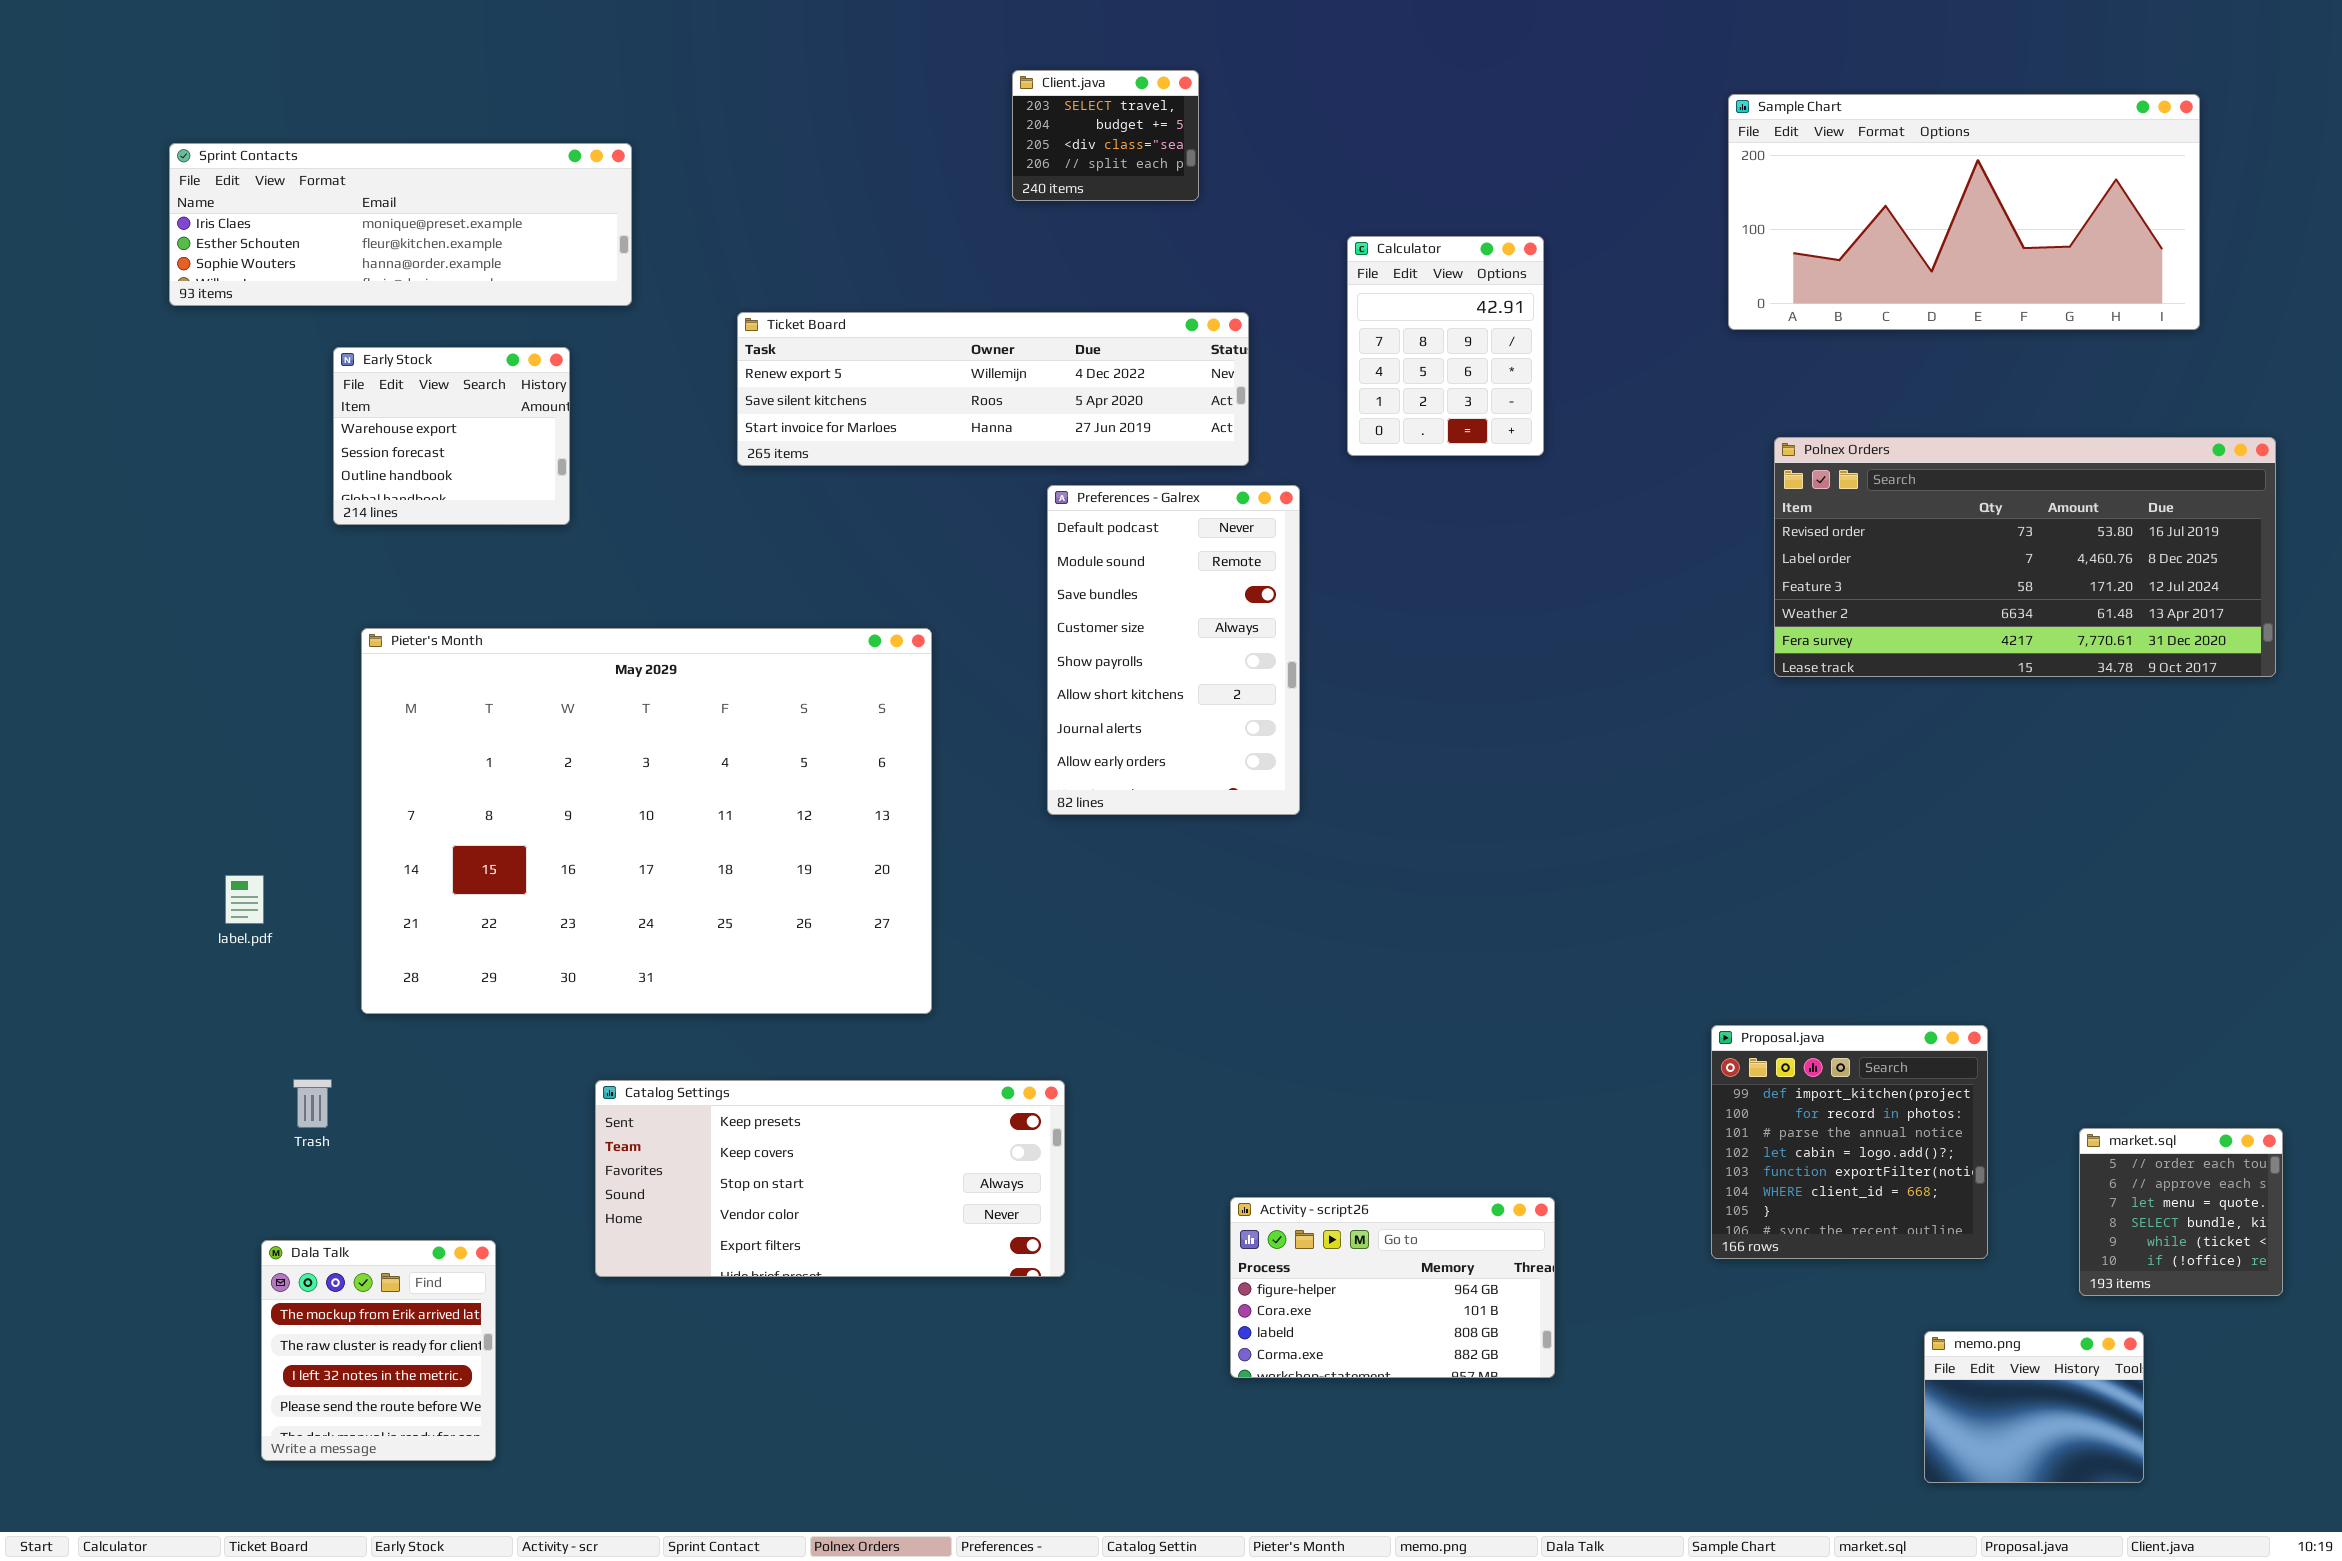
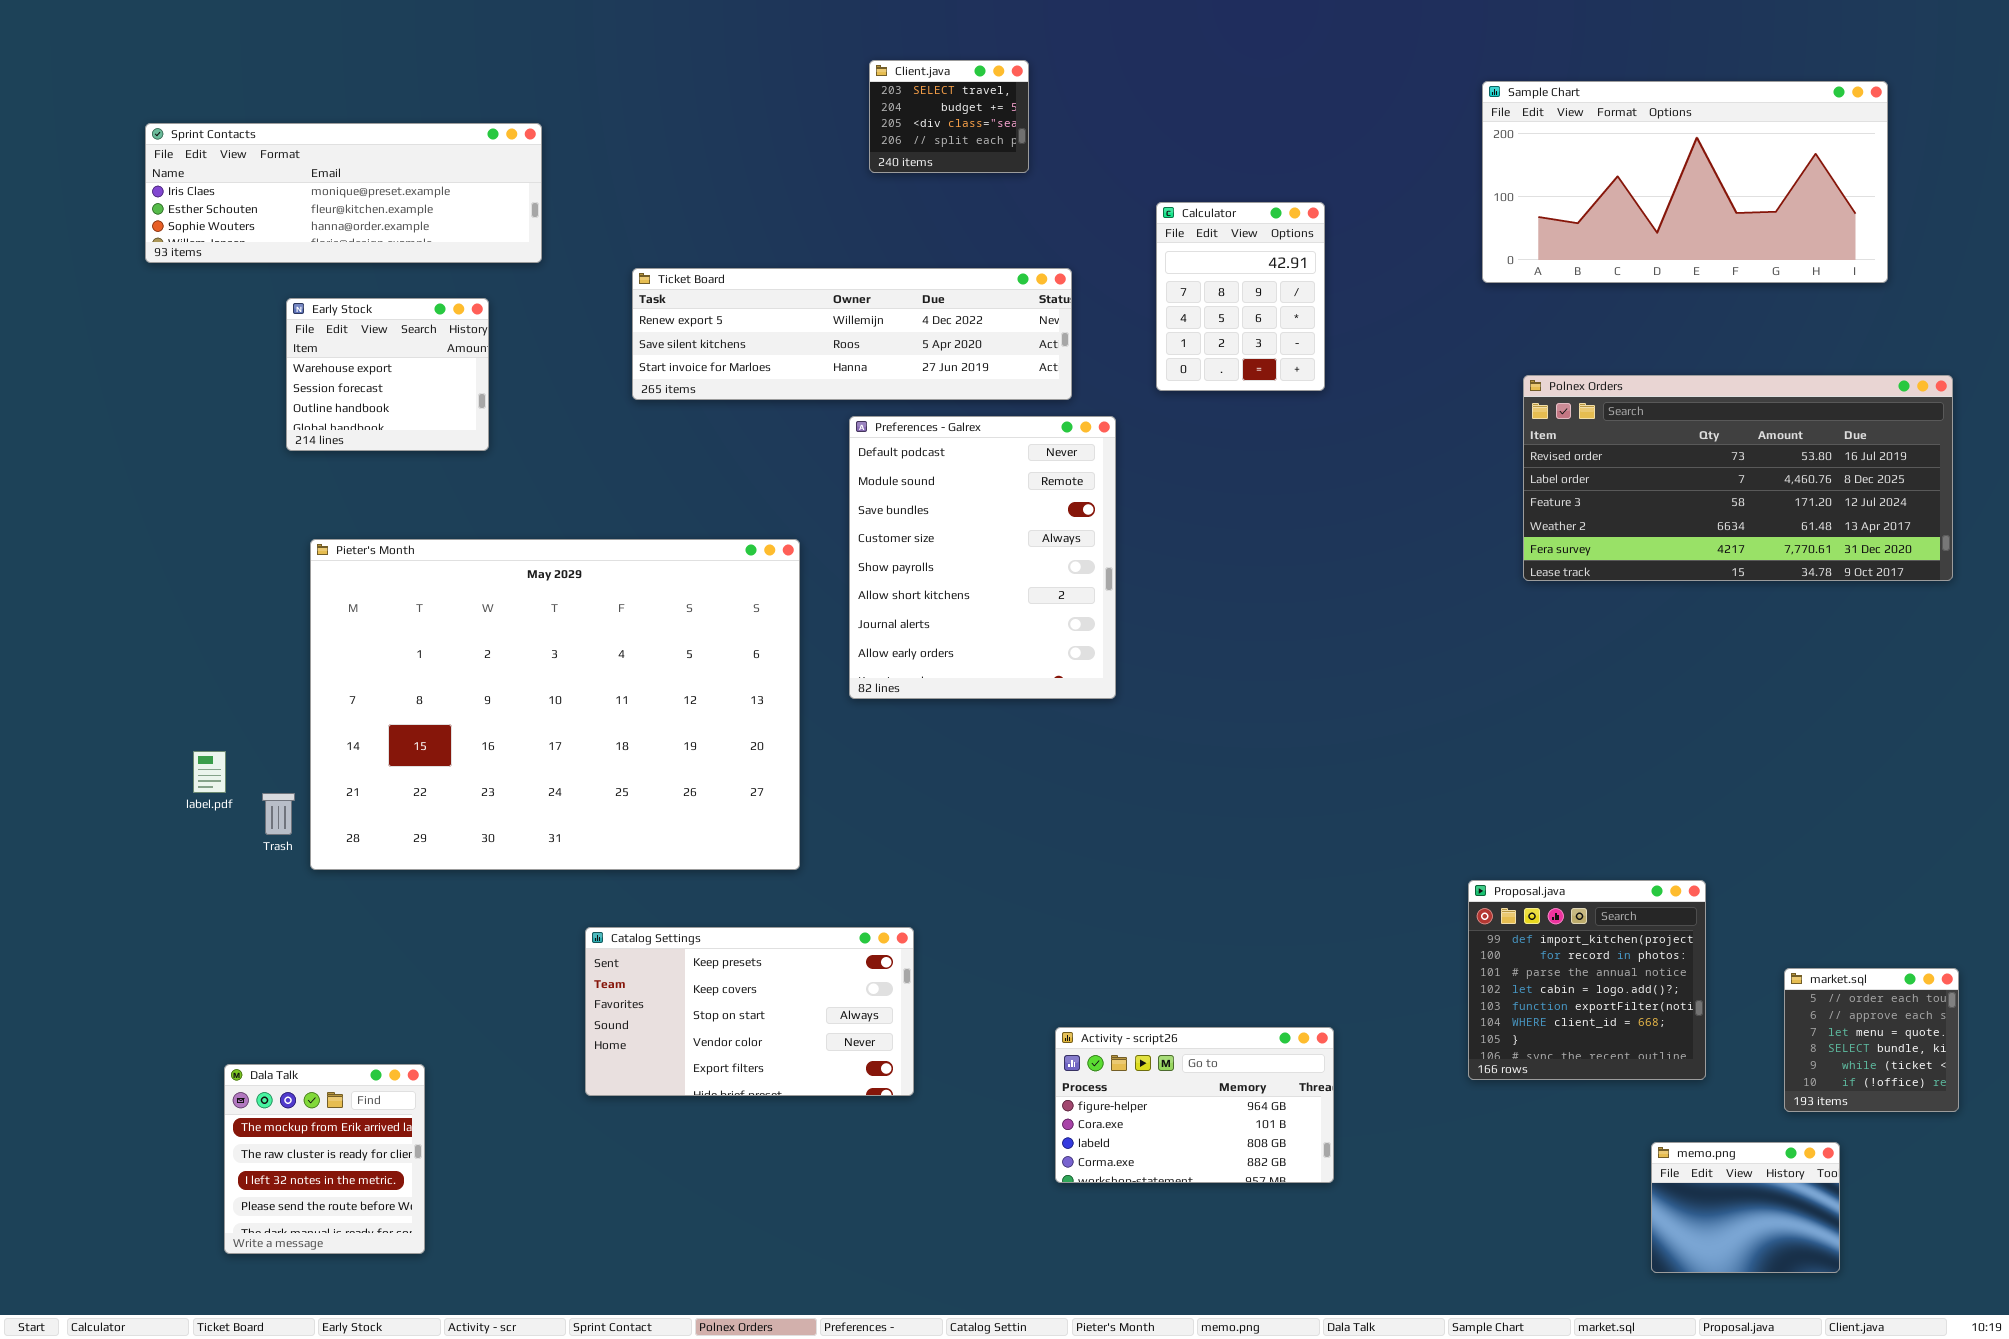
Preferences - Galrex: [1047,485,1300,815] -> [849,416,1116,699], resized
Trash: [293,1079,332,1128] -> [262,793,295,835], moved
Catalog Settings: [595,1080,1065,1277] -> [585,927,914,1096], resized

